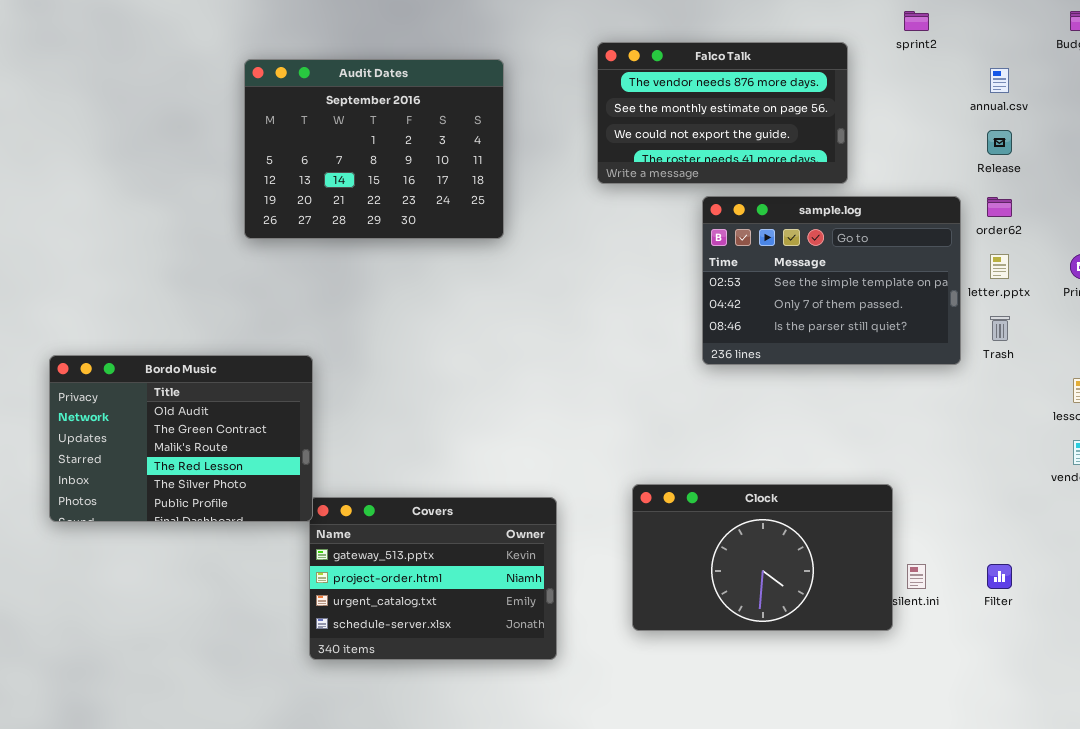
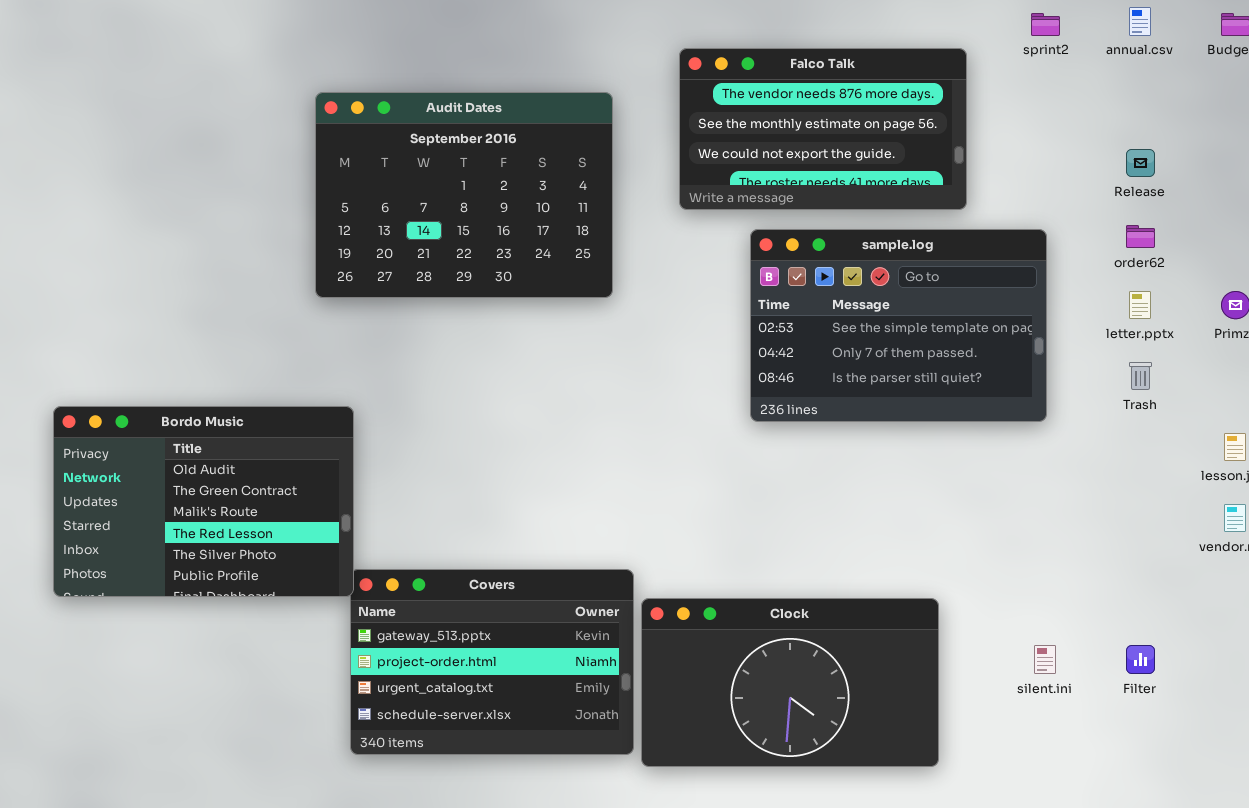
Audit Dates: [244,59,504,239] -> [315,92,613,298], moved
annual.csv: [990,68,1009,93] -> [1129,7,1151,36], moved
sample.log: [702,196,961,365] -> [750,229,1047,422], moved
Clock: [632,484,893,631] -> [641,598,939,767], moved

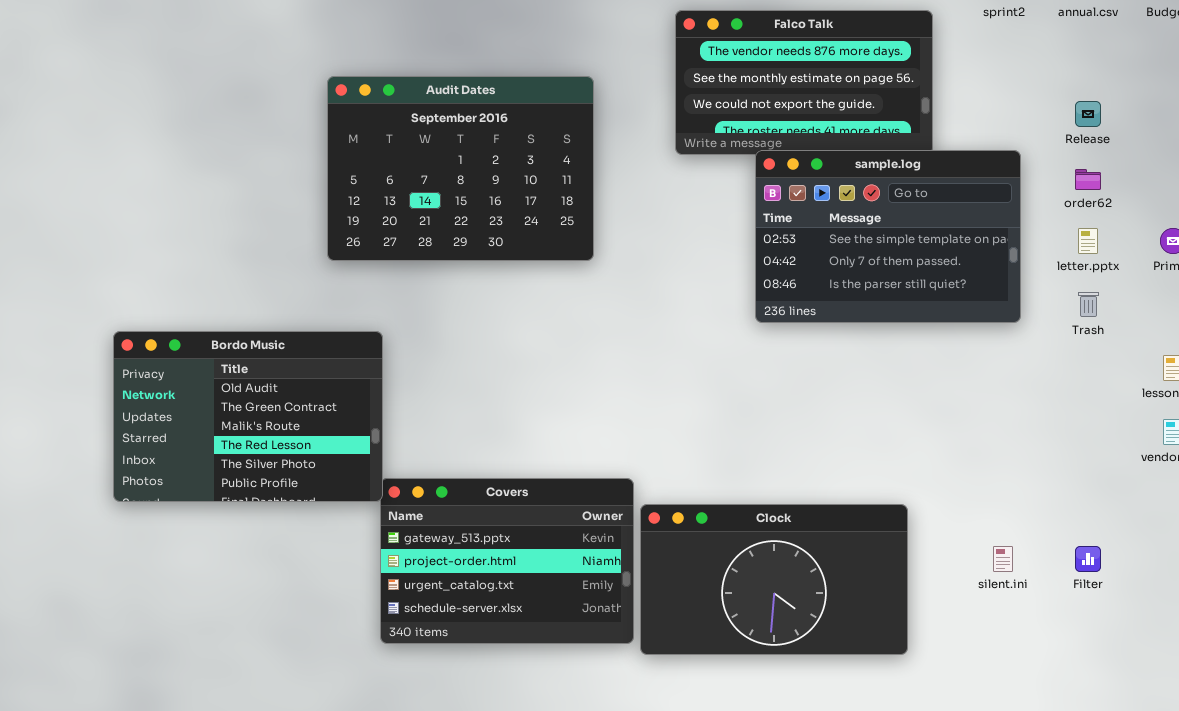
Audit Dates: [315,92,613,298] -> [327,76,594,261], moved
sample.log: [750,229,1047,422] -> [755,150,1021,323], moved

